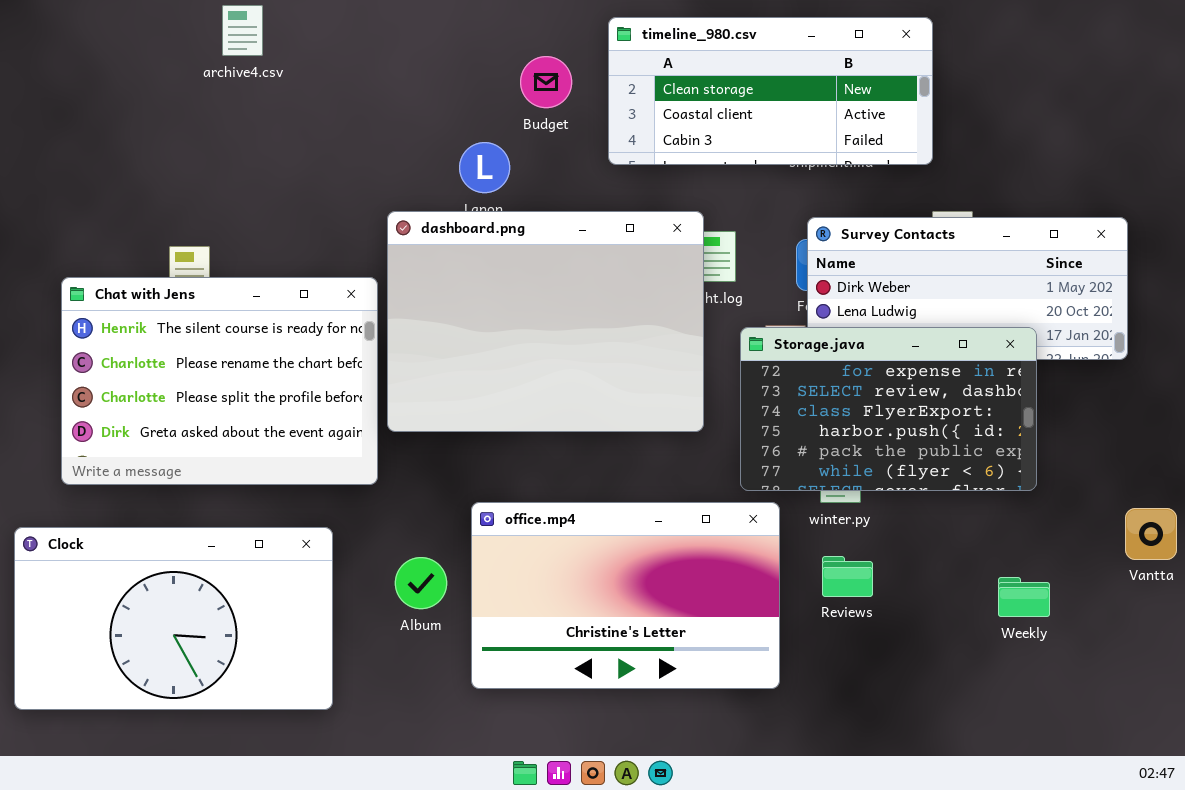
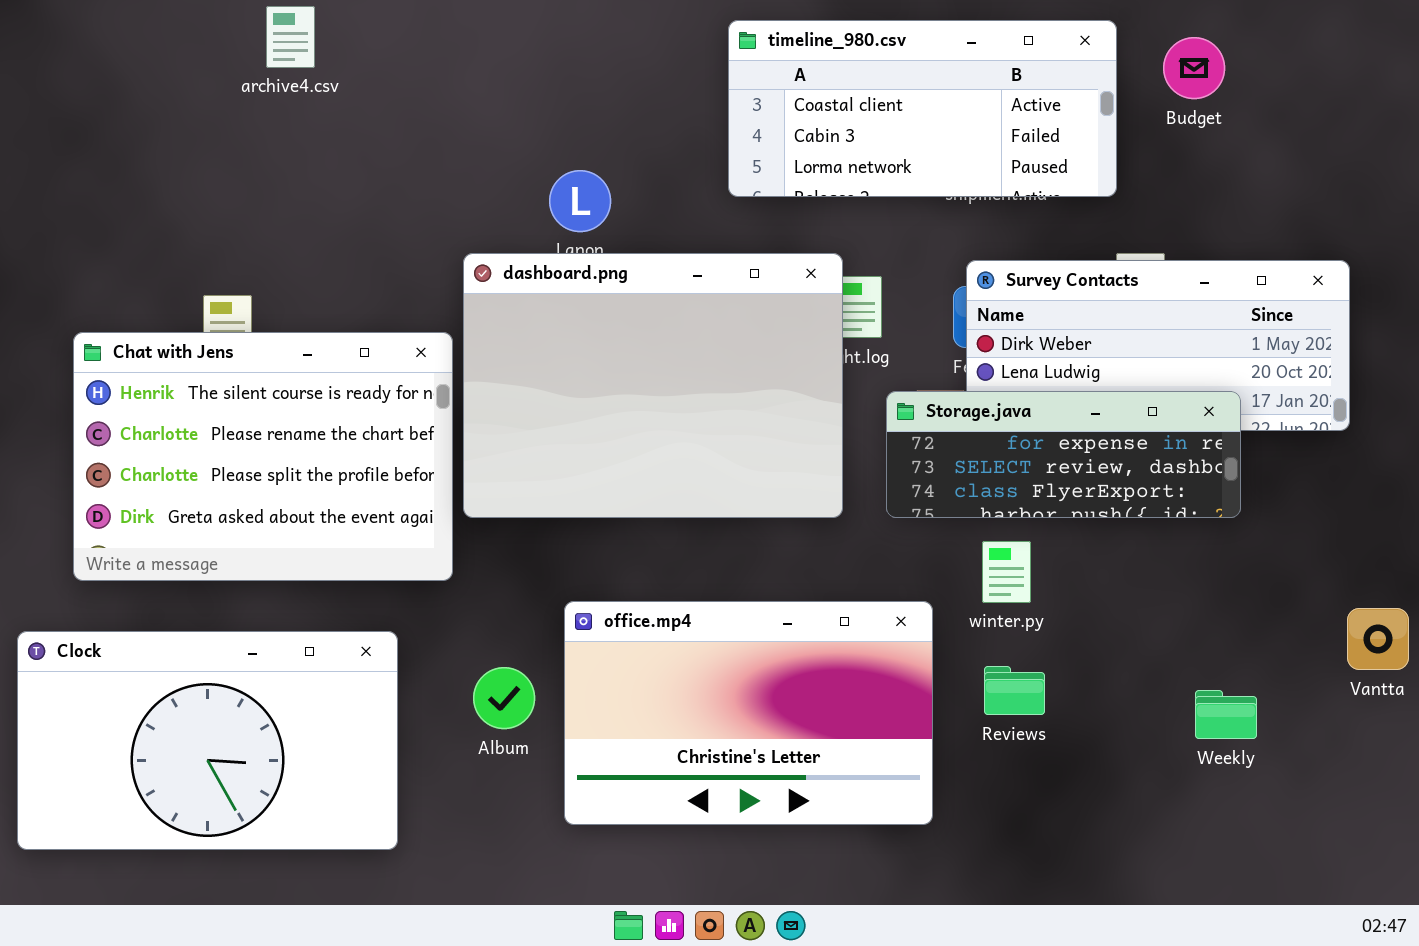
timeline_980.csv: [608,17,933,165] -> [728,20,1117,197], scrolled down 1 row
Budget: [520,56,572,108] -> [1163,37,1225,99], moved
Storage.java: [740,327,1037,491] -> [886,391,1241,518], resized

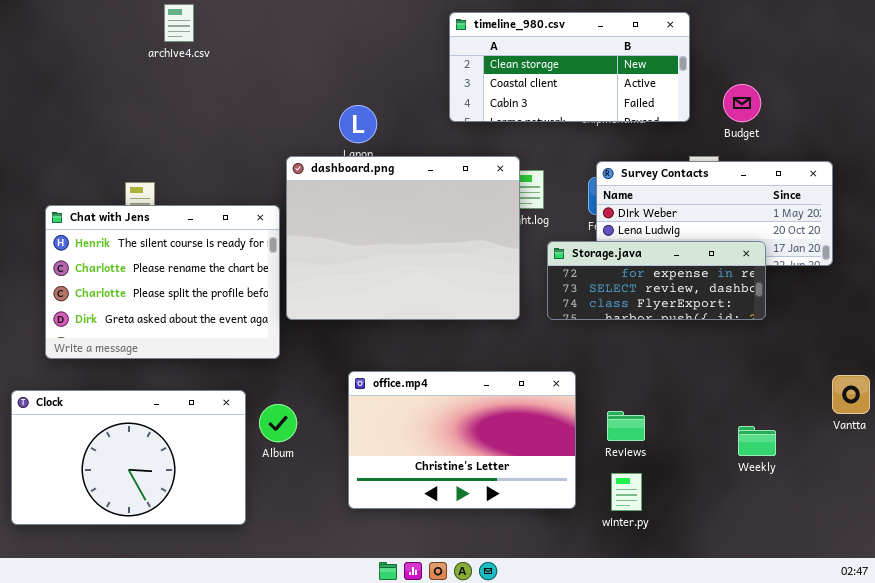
timeline_980.csv: [728,20,1117,197] -> [449,12,690,122], scrolled up 1 row
Budget: [1163,37,1225,99] -> [723,84,761,122], moved
winter.py: [982,541,1031,603] -> [611,473,642,511], moved
Album: [473,667,535,729] -> [259,404,297,442], moved

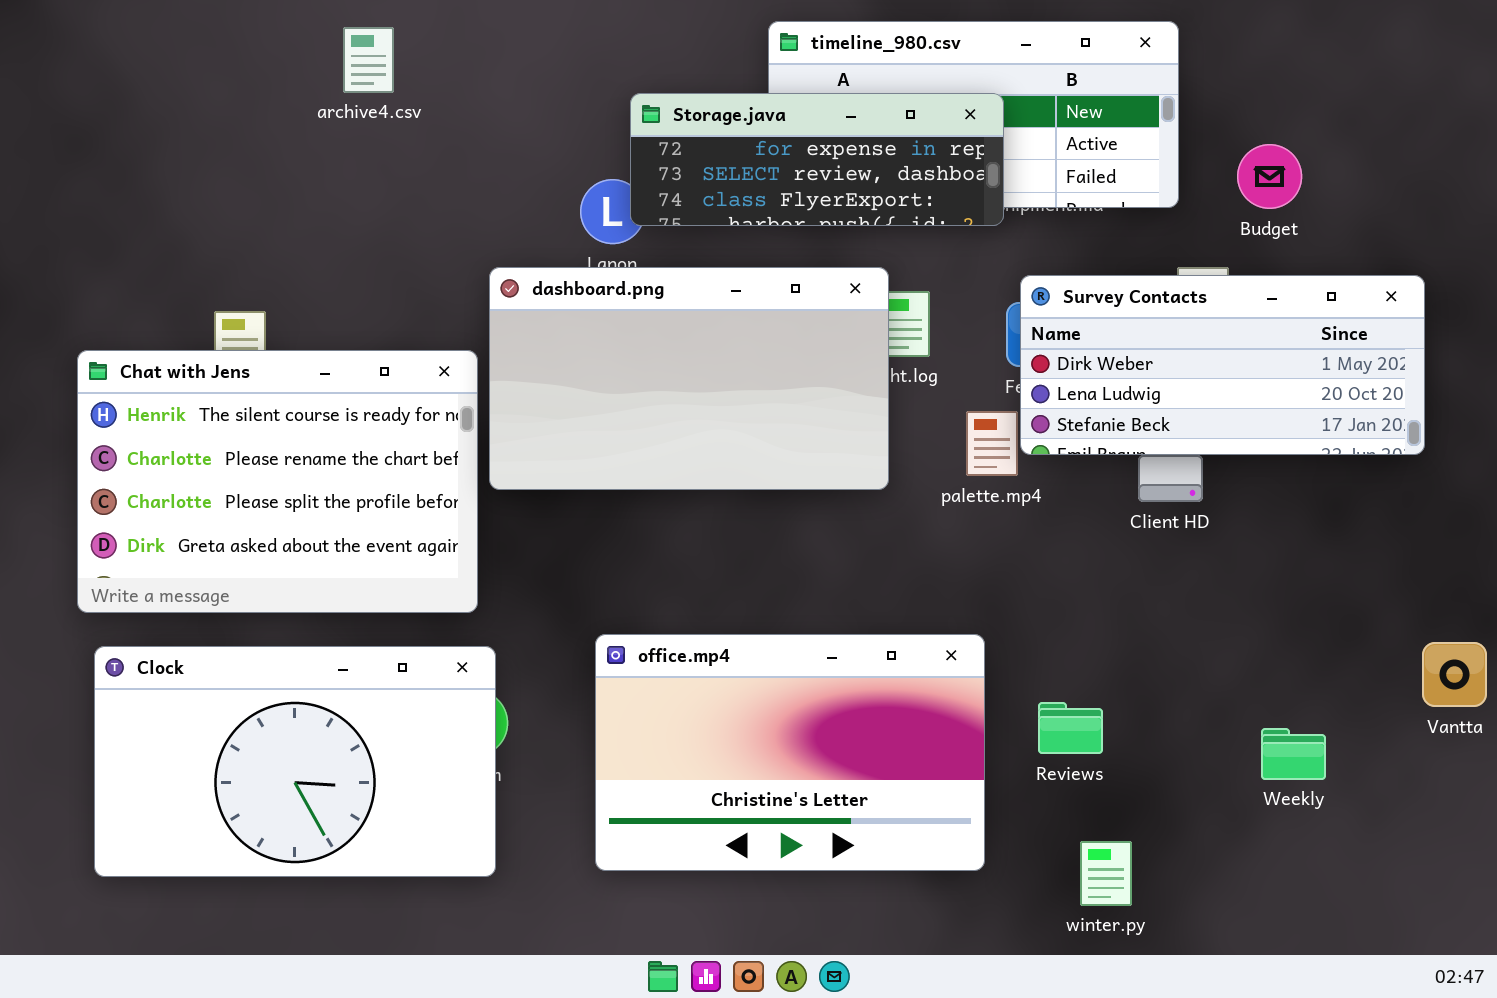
archive4.csv: [164,4,194,42] -> [343,27,394,93], moved
dashboard.png: [286,156,520,320] -> [489,267,889,490], resized
Storage.java: [547,241,766,320] -> [630,93,1004,226], moved
Clock: [11,390,246,525] -> [94,646,496,877], moved
winter.py: [611,473,642,511] -> [1080,841,1132,906], moved

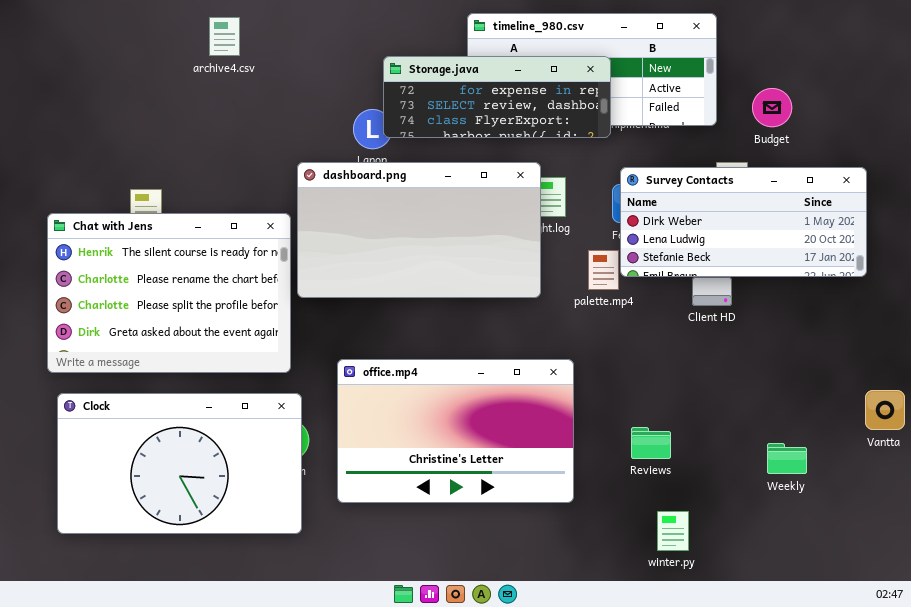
office.mp4: [595,634,985,871] -> [337,359,574,503], moved

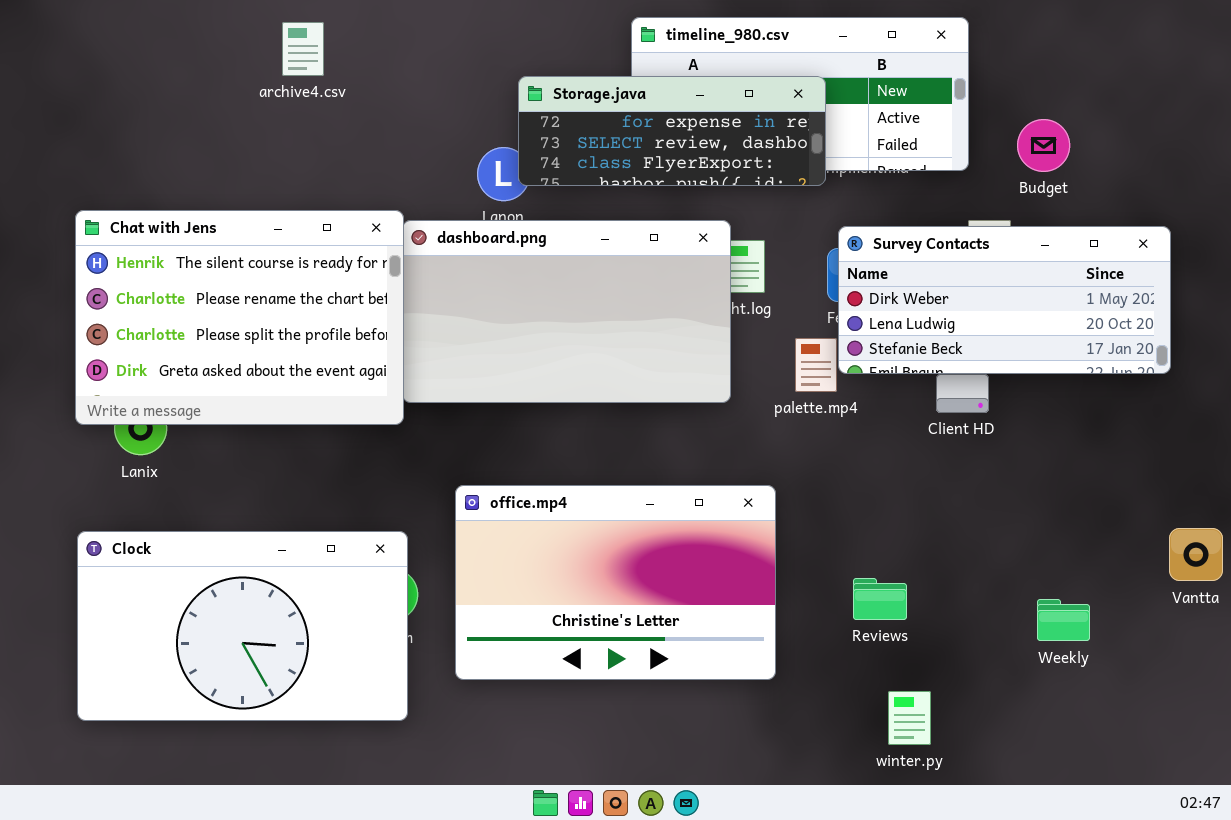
Chat with Jens: [47,213,291,373] -> [75,210,404,425], moved

